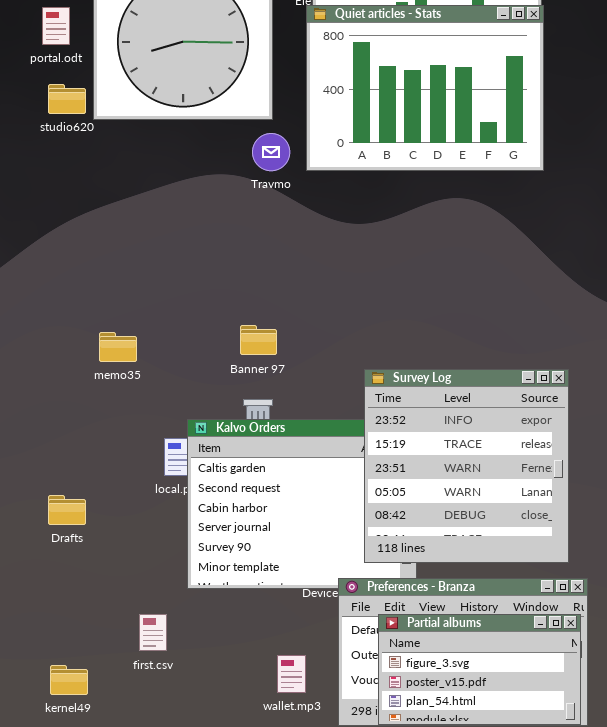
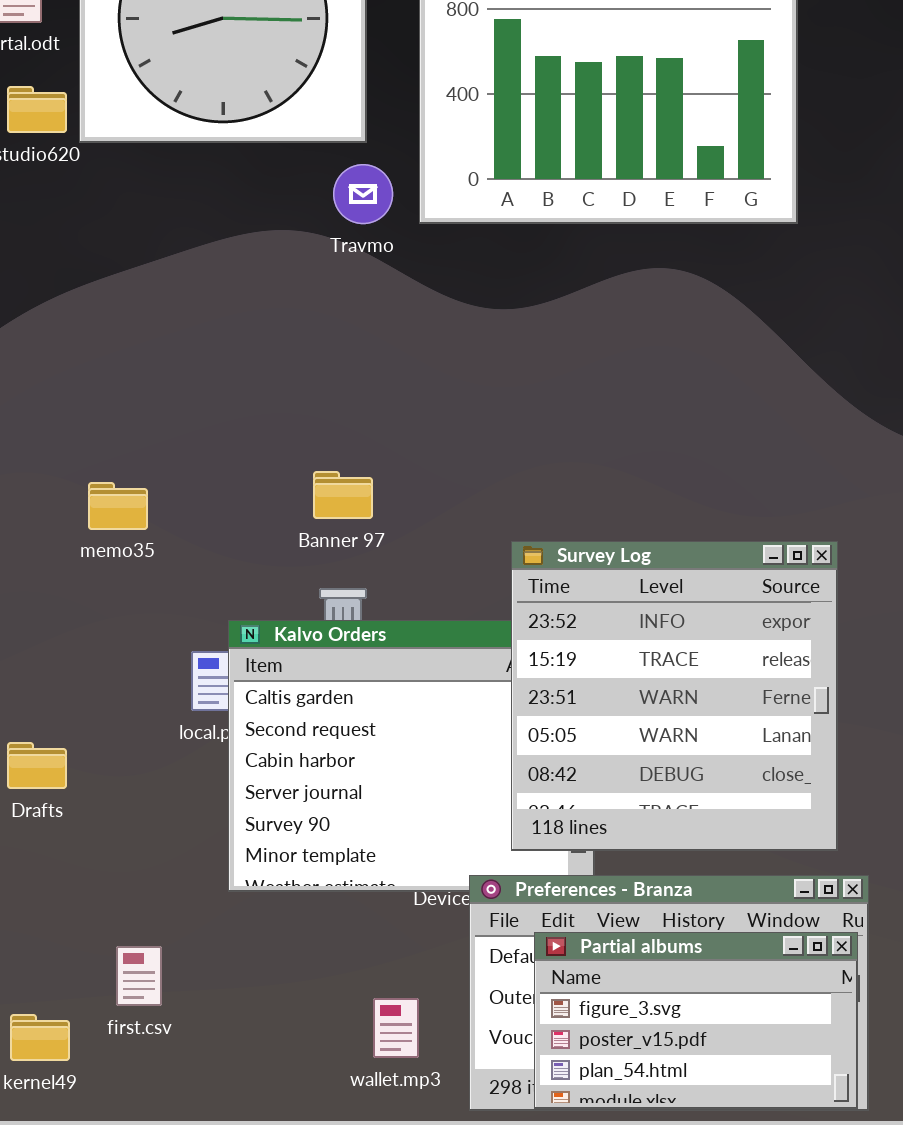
first.csv: [139,614,167,651] -> [116,946,162,1006], moved

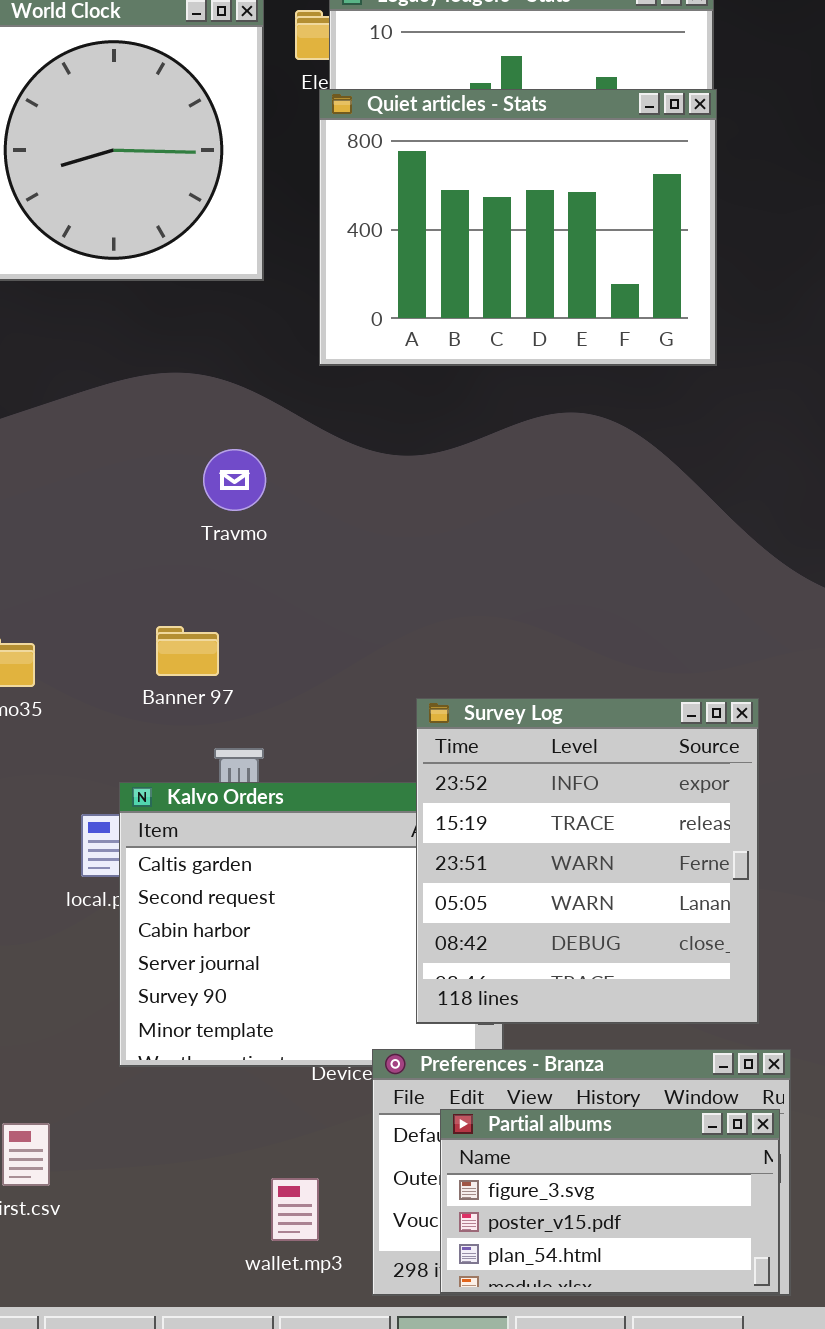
Travmo: [333,164,393,224] -> [203,449,266,511], moved
Banner 97: [313,471,373,519] -> [156,626,219,676], moved

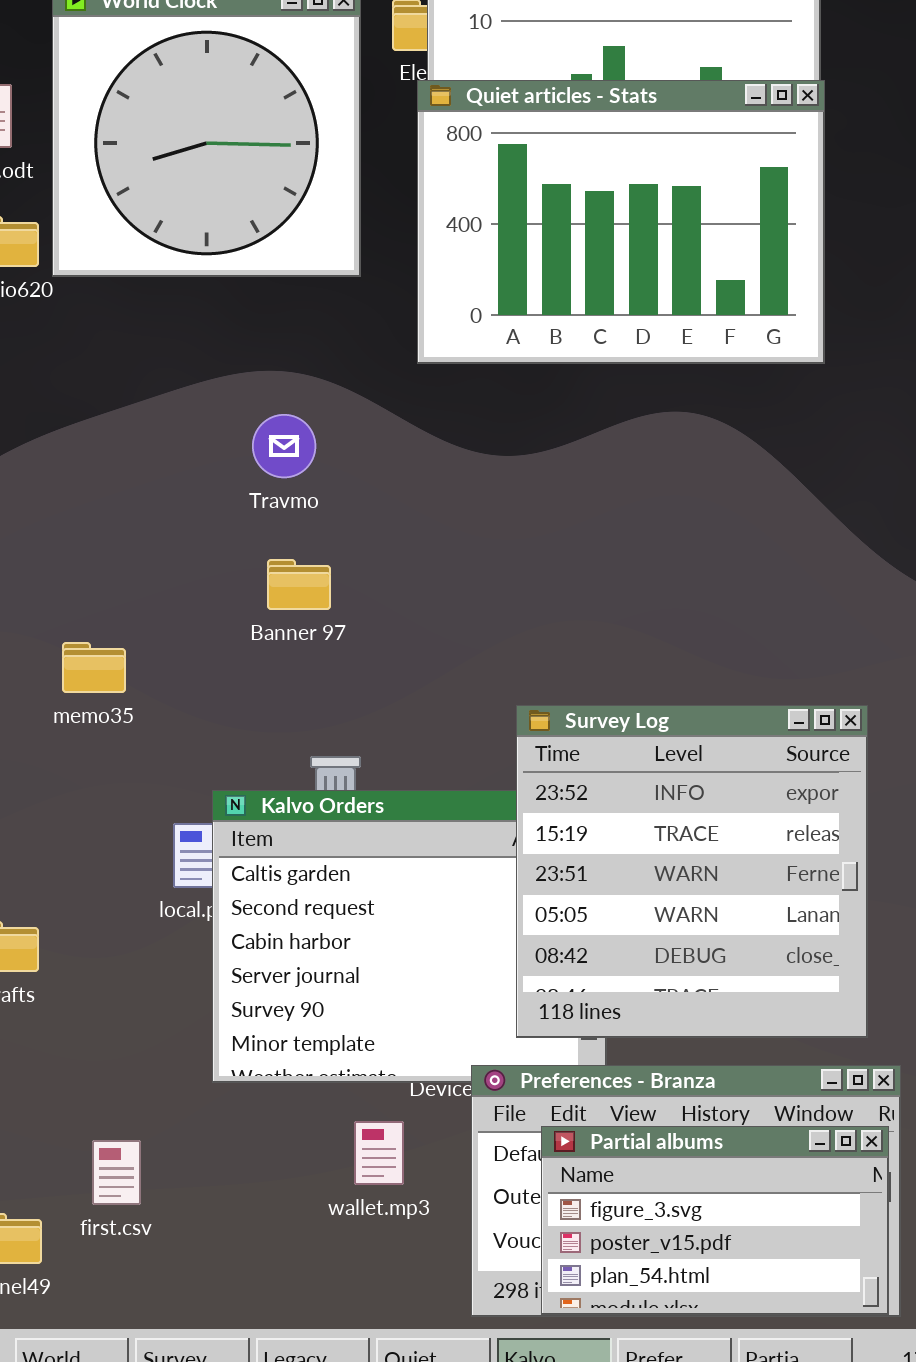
Travmo: [203,449,266,511] -> [252,414,316,478], moved
Banner 97: [156,626,219,676] -> [267,559,331,610], moved
wallet.mp3: [271,1178,319,1241] -> [354,1121,404,1185], moved

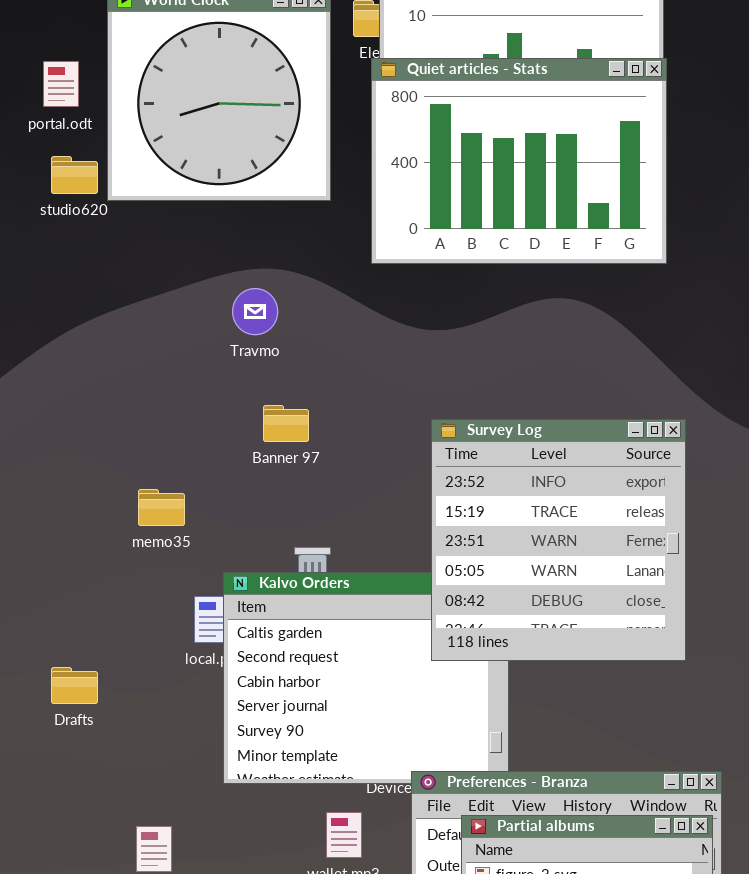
Travmo: [252,414,316,478] -> [232,288,278,335], moved
memo35: [62,642,126,693] -> [138,489,185,526], moved
Survey Log: [516,705,868,1038] -> [431,419,686,661], moved

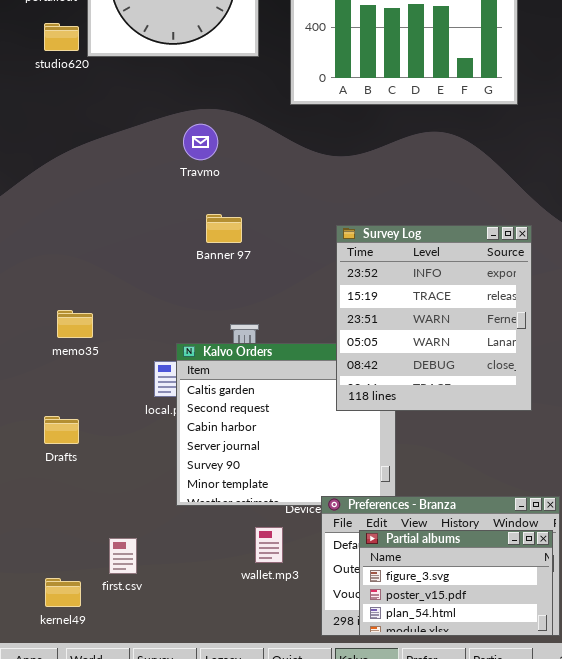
memo35: [138,489,185,526] -> [57,310,93,338], moved

